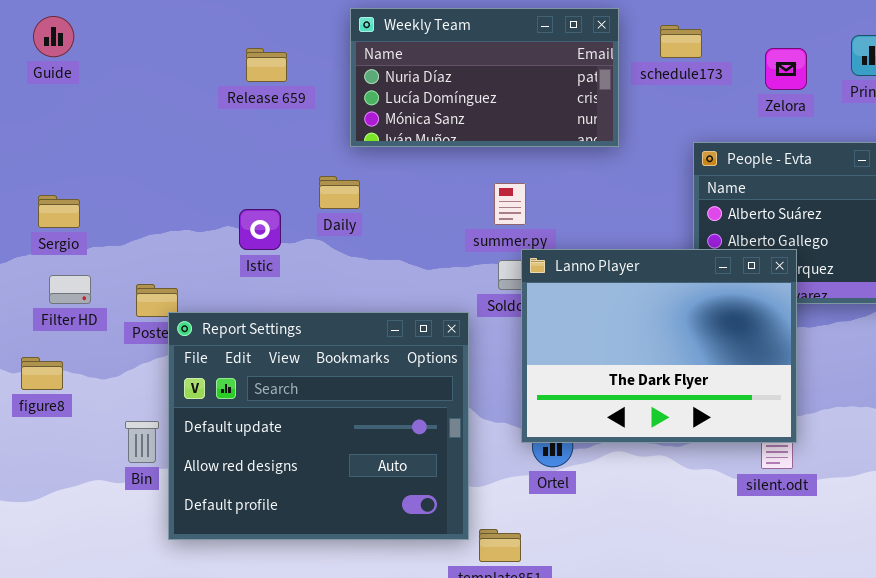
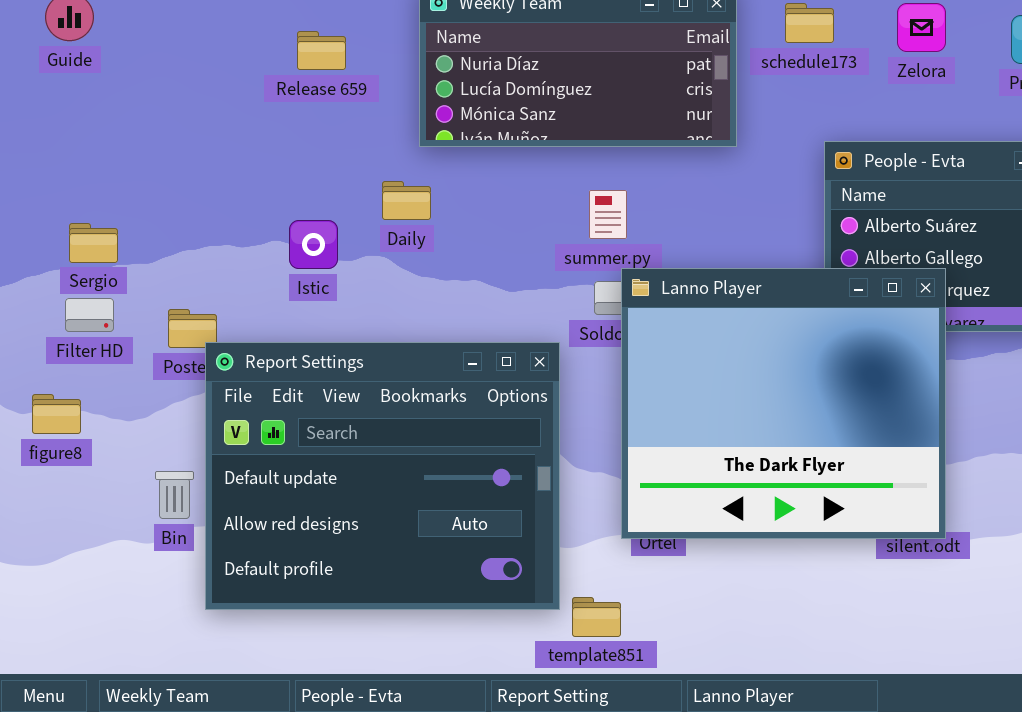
Zelora: [765,48,807,90] -> [897,3,946,52], moved
Sergio: [38,195,80,228] -> [69,223,118,263], moved
Lanno Player: [521,249,797,443] -> [621,268,946,539], resized

